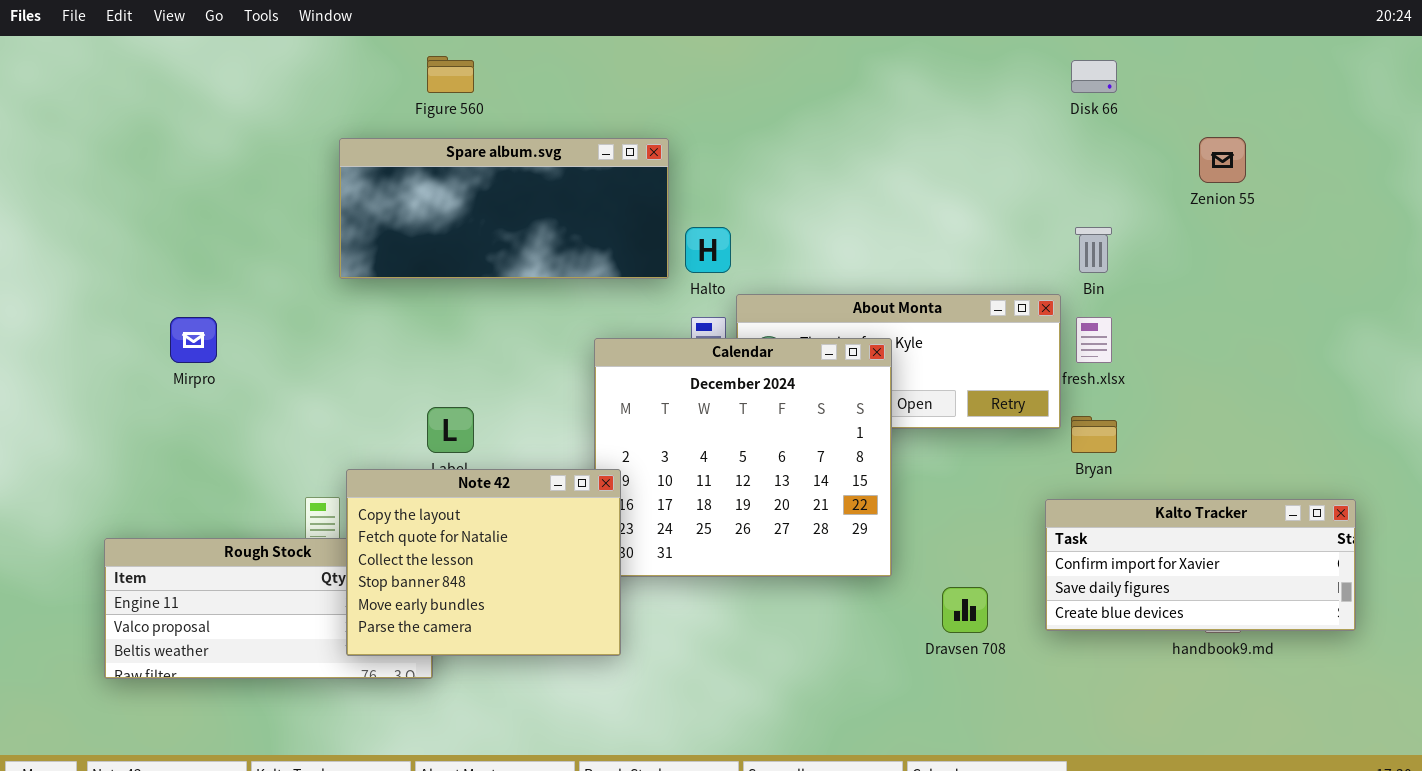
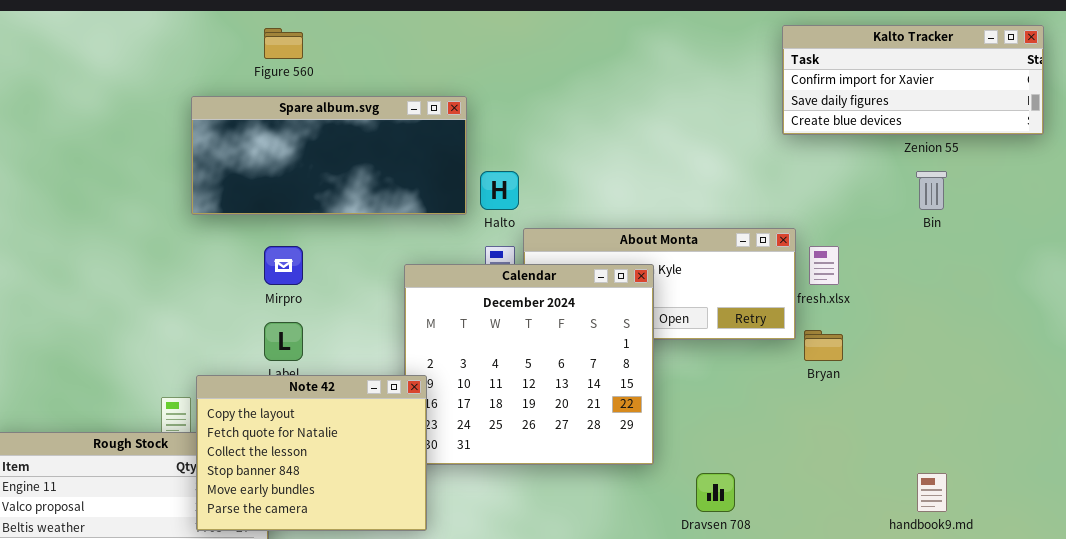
Bin: [1075,227,1112,273] -> [916,171,947,210], moved
Mirpro: [170,317,217,363] -> [264,246,303,285], moved
Kalto Tracker: [1045,499,1356,631] -> [782,25,1044,135], moved

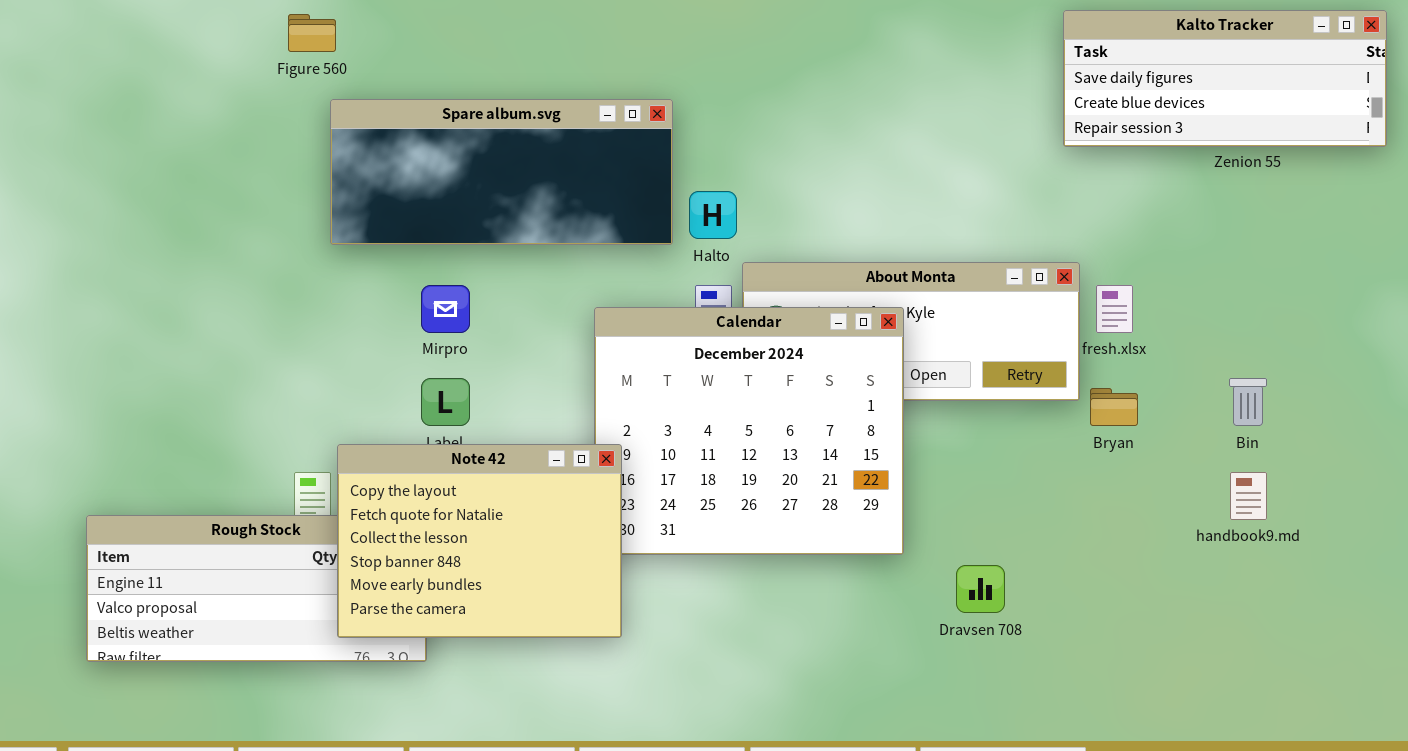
Kalto Tracker: [782,25,1044,135] -> [1063,10,1387,147], scrolled down 1 row
Figure 560: [264,28,303,59] -> [288,14,336,52], moved
Bin: [916,171,947,210] -> [1229,378,1267,426], moved
handbook9.md: [917,473,947,512] -> [1230,472,1267,520], moved

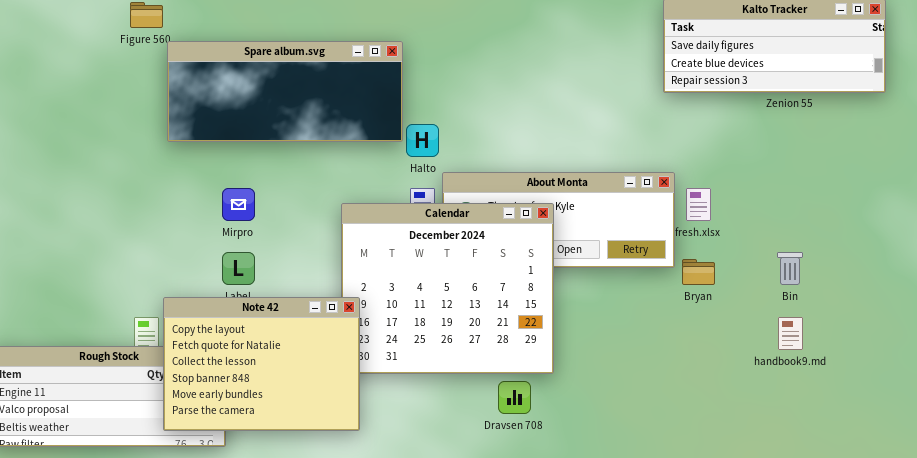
Spare album.svg: [330,99,673,245] -> [167,41,403,142], moved
Dravsen 708: [956,565,1005,613] -> [498,381,531,414], moved

